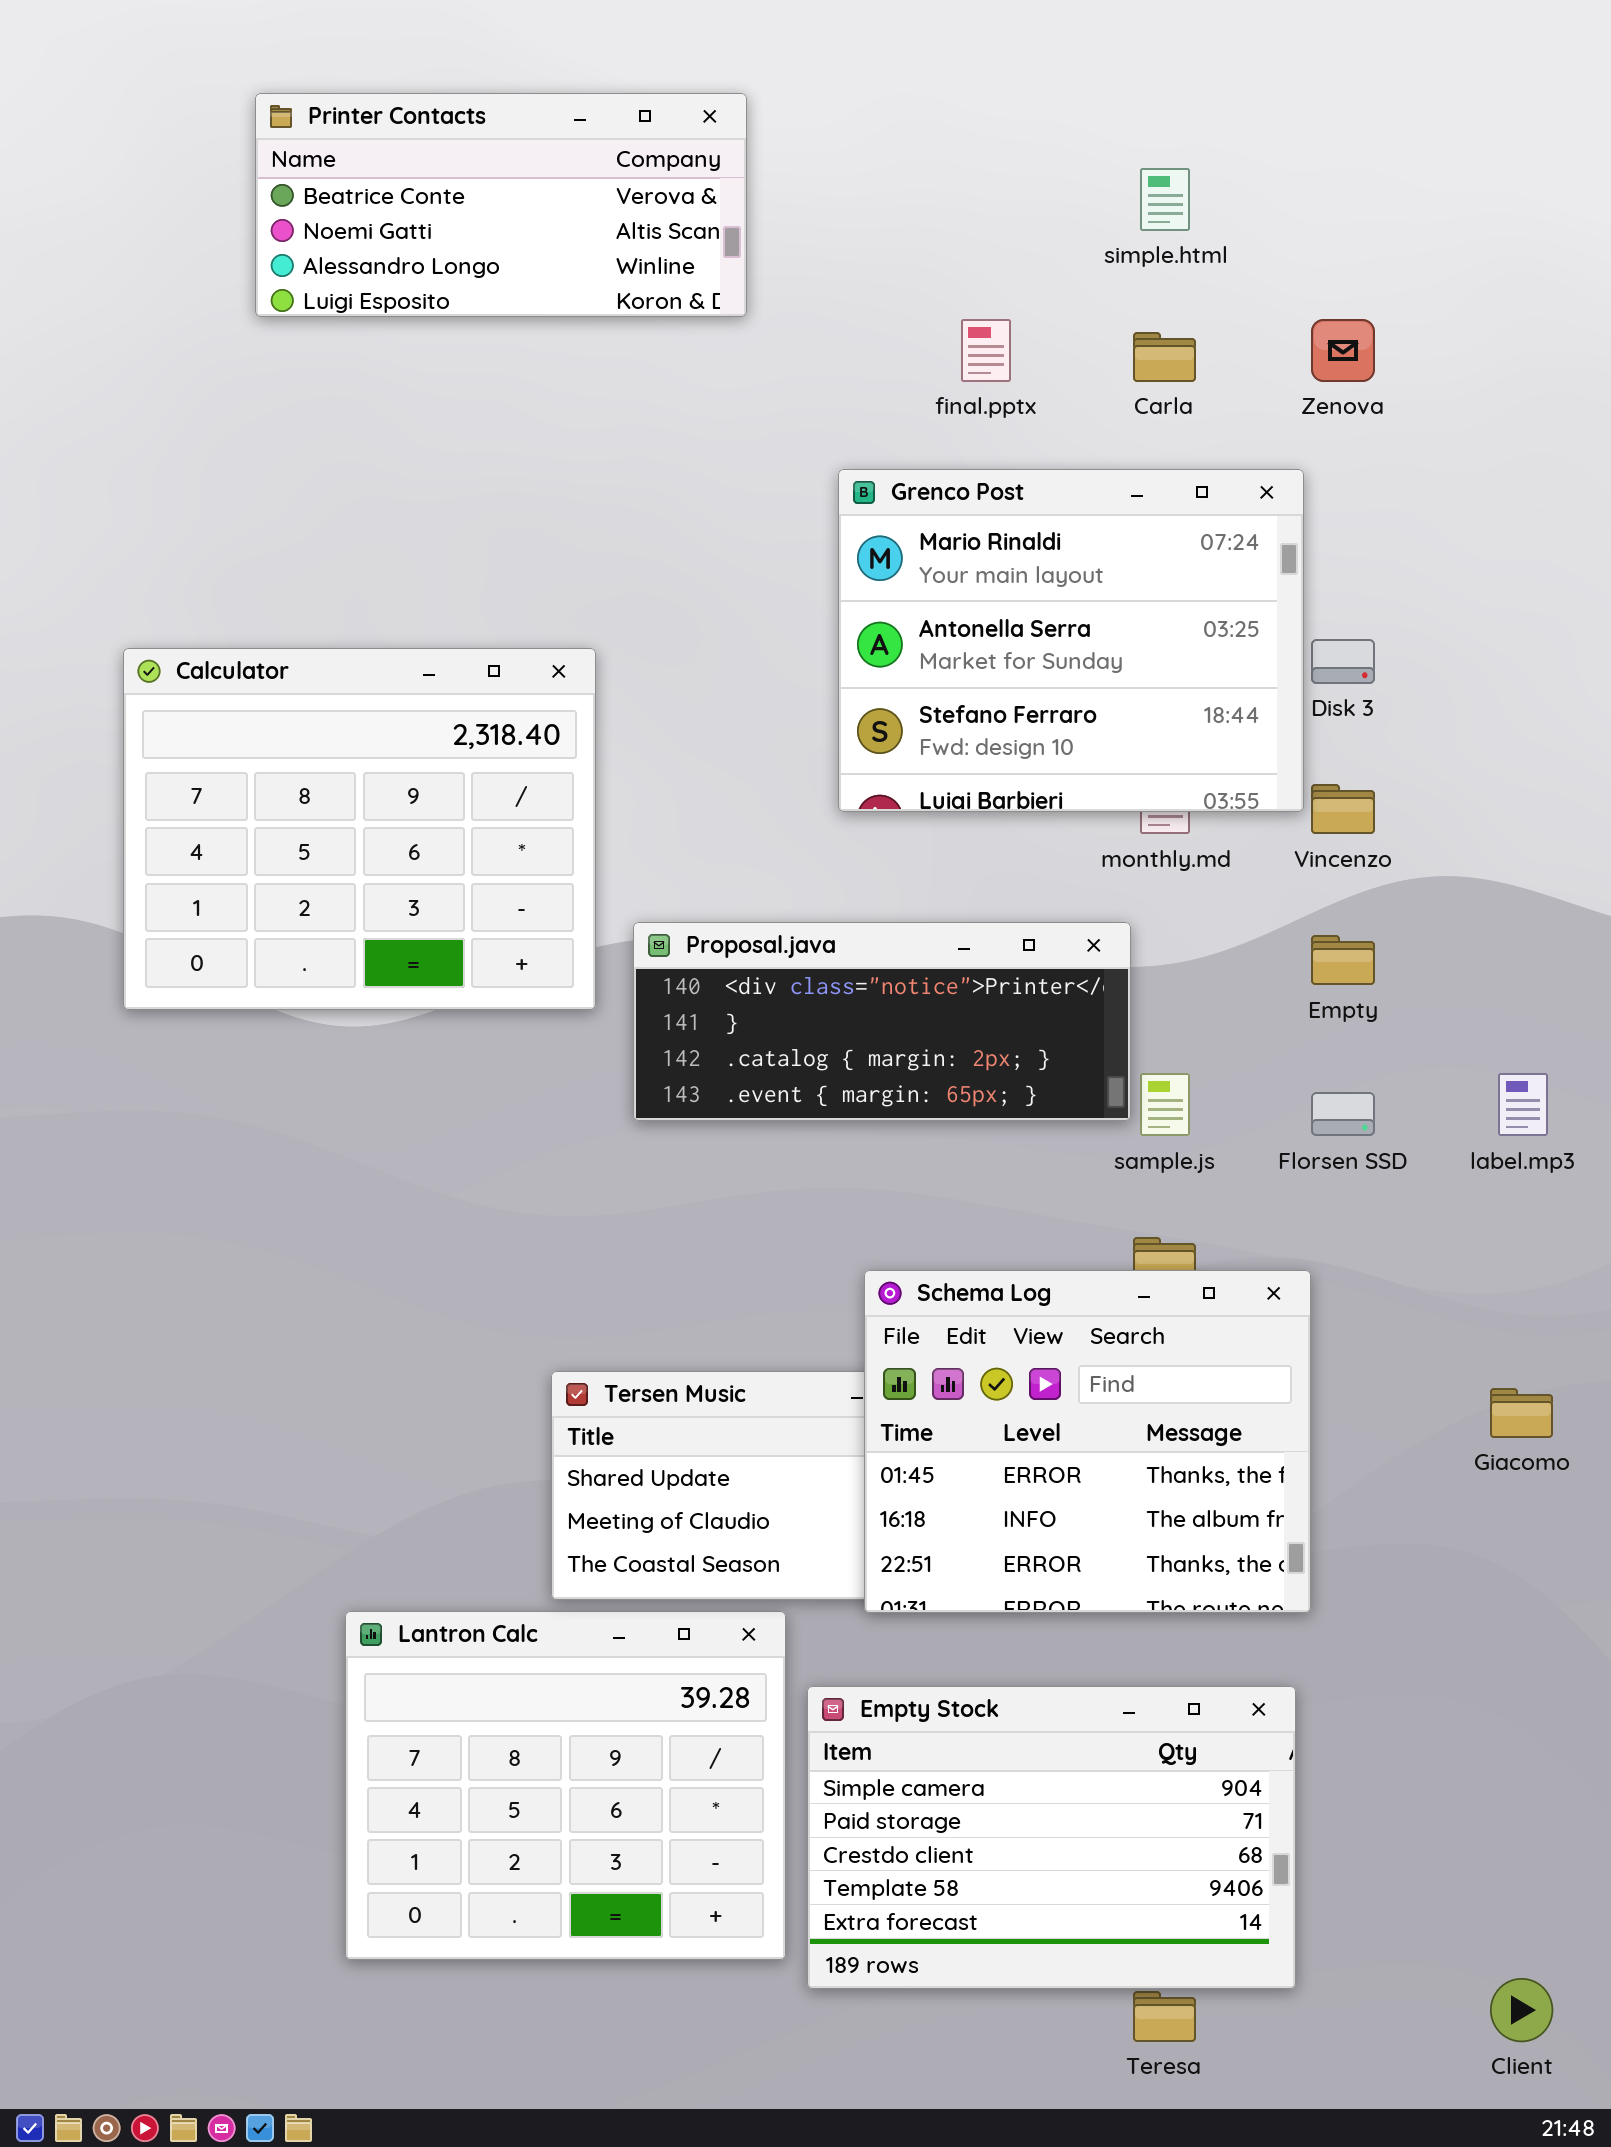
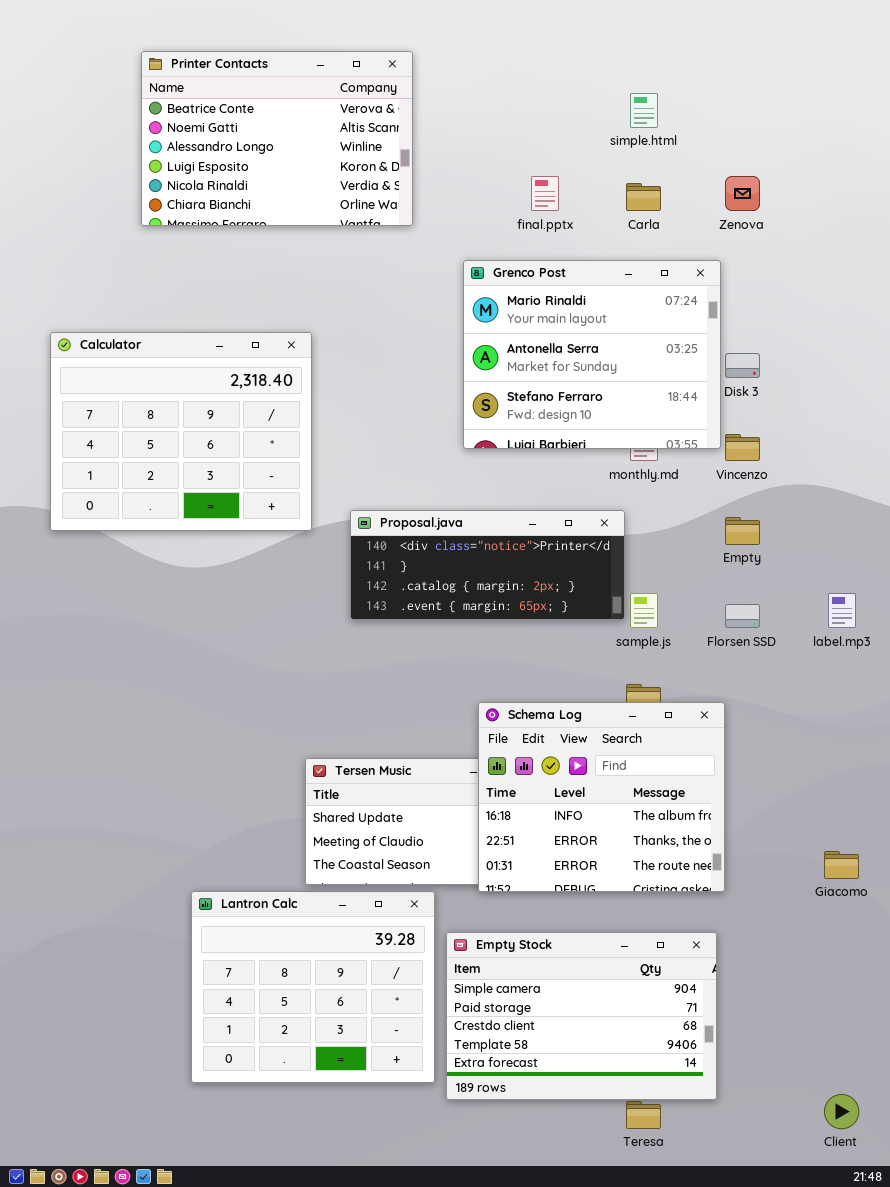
Printer Contacts: [255,93,747,317] -> [141,51,413,226], resized
Calculator: [123,648,596,1010] -> [50,332,312,531], moved
Schema Log: [864,1270,1311,1613] -> [478,702,725,892], scrolled down 1 row
Giacomo: [1490,1388,1553,1438] -> [824,851,859,879], moved

